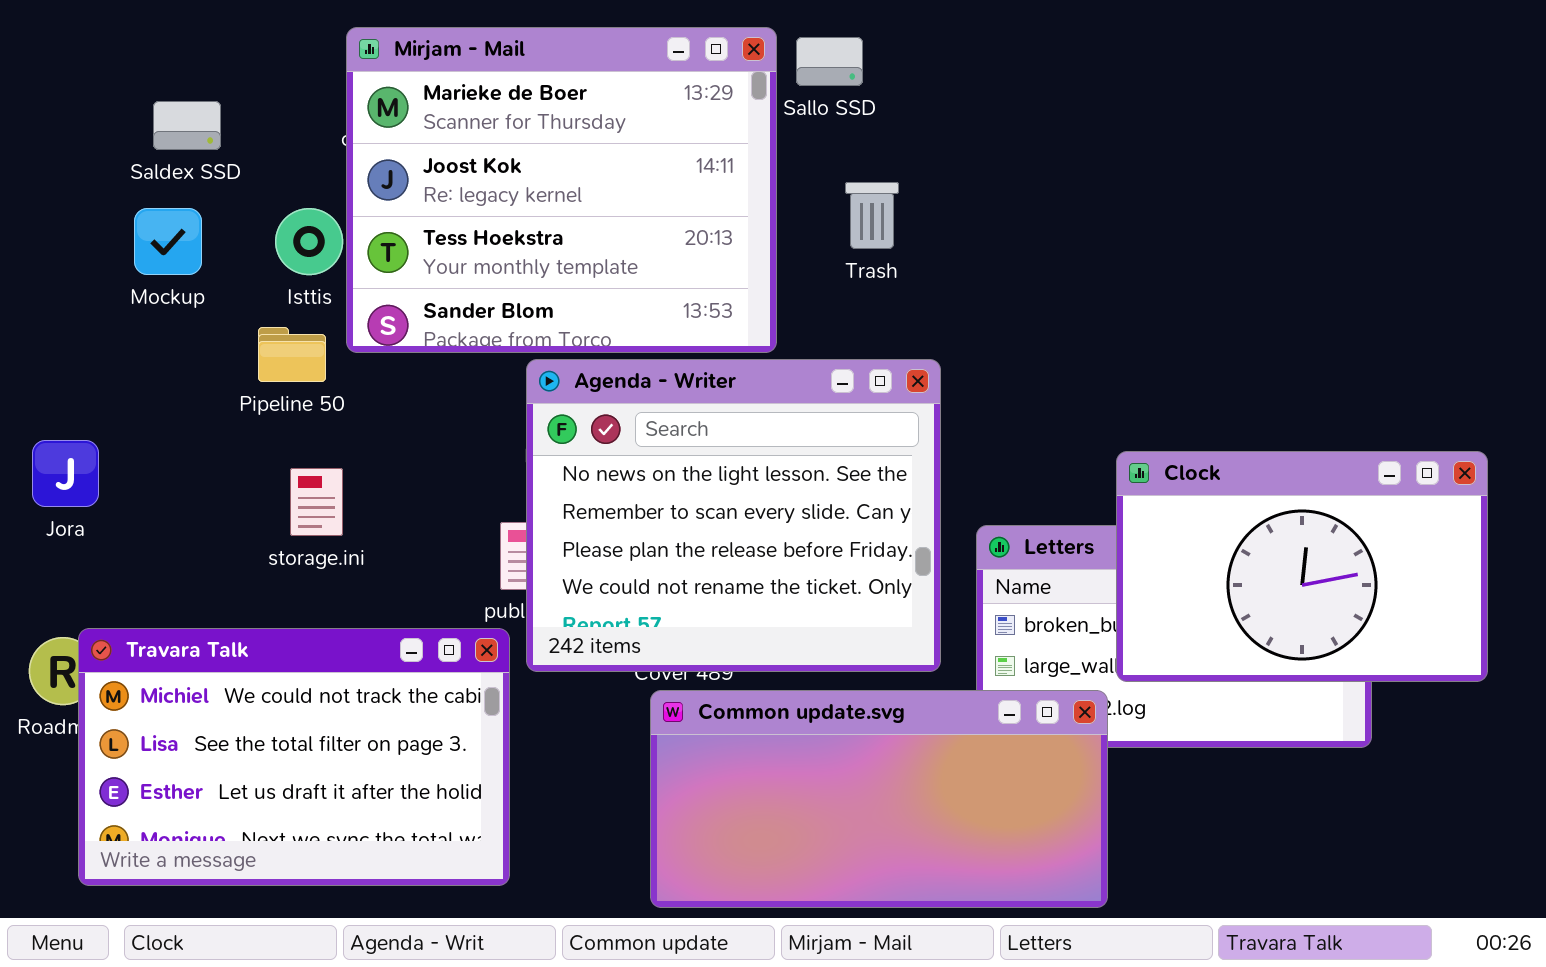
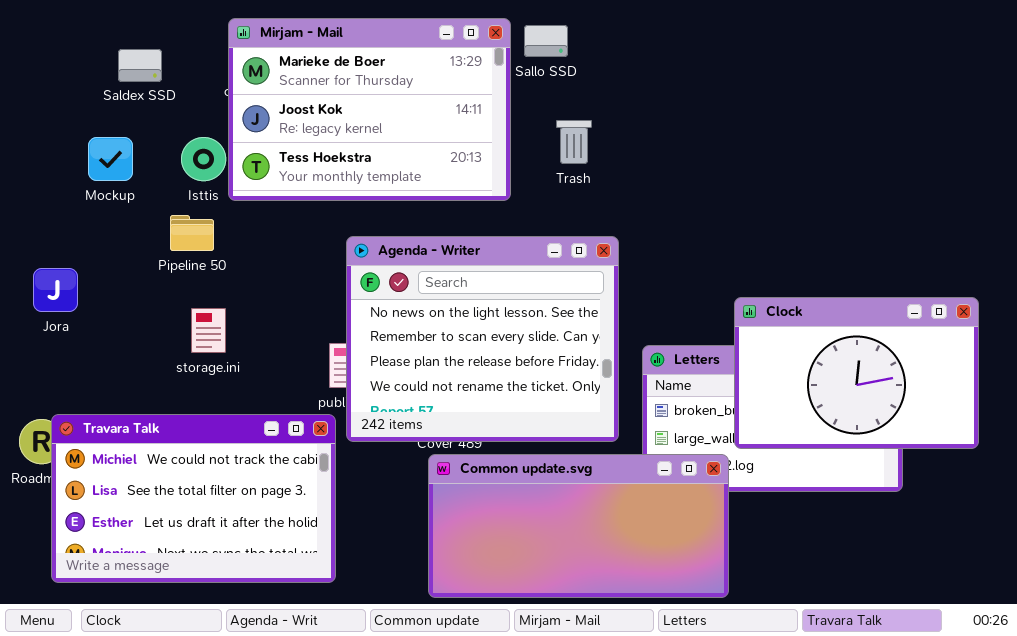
Mirjam - Mail: [346,27,777,353] -> [228,18,511,201], resized
Saldex SSD: [153,101,221,150] -> [118,49,162,82], moved
Jora: [32,440,99,507] -> [33,268,78,312], moved

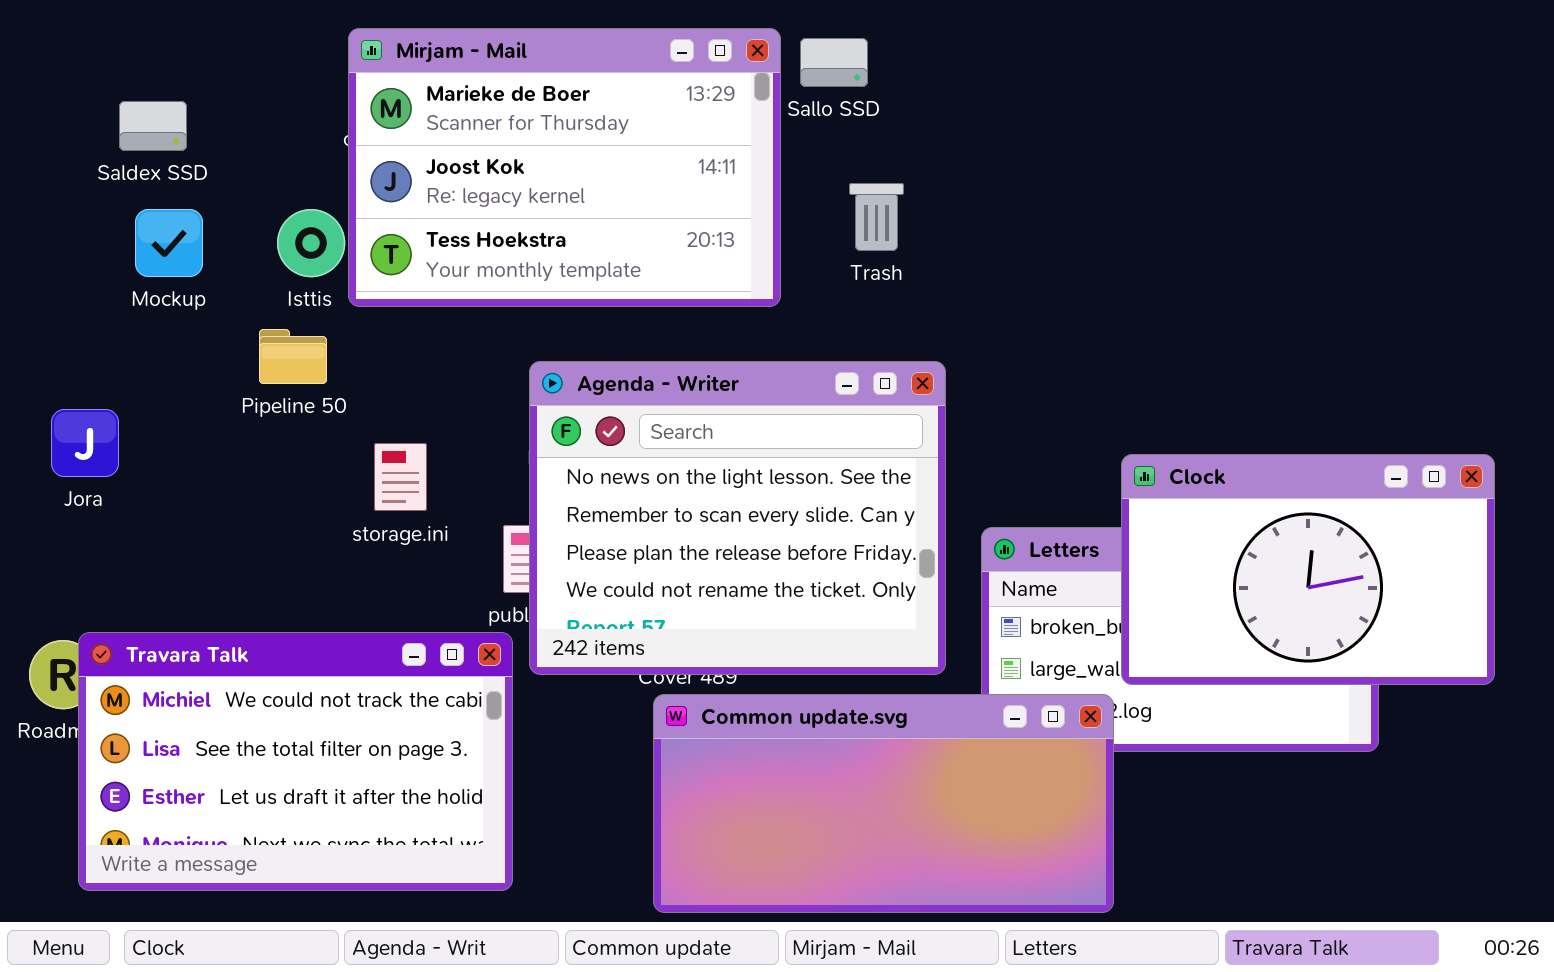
Saldex SSD: [118,49,162,82] -> [119,101,187,151], moved
storage.ini: [191,308,226,353] -> [374,443,427,511], moved

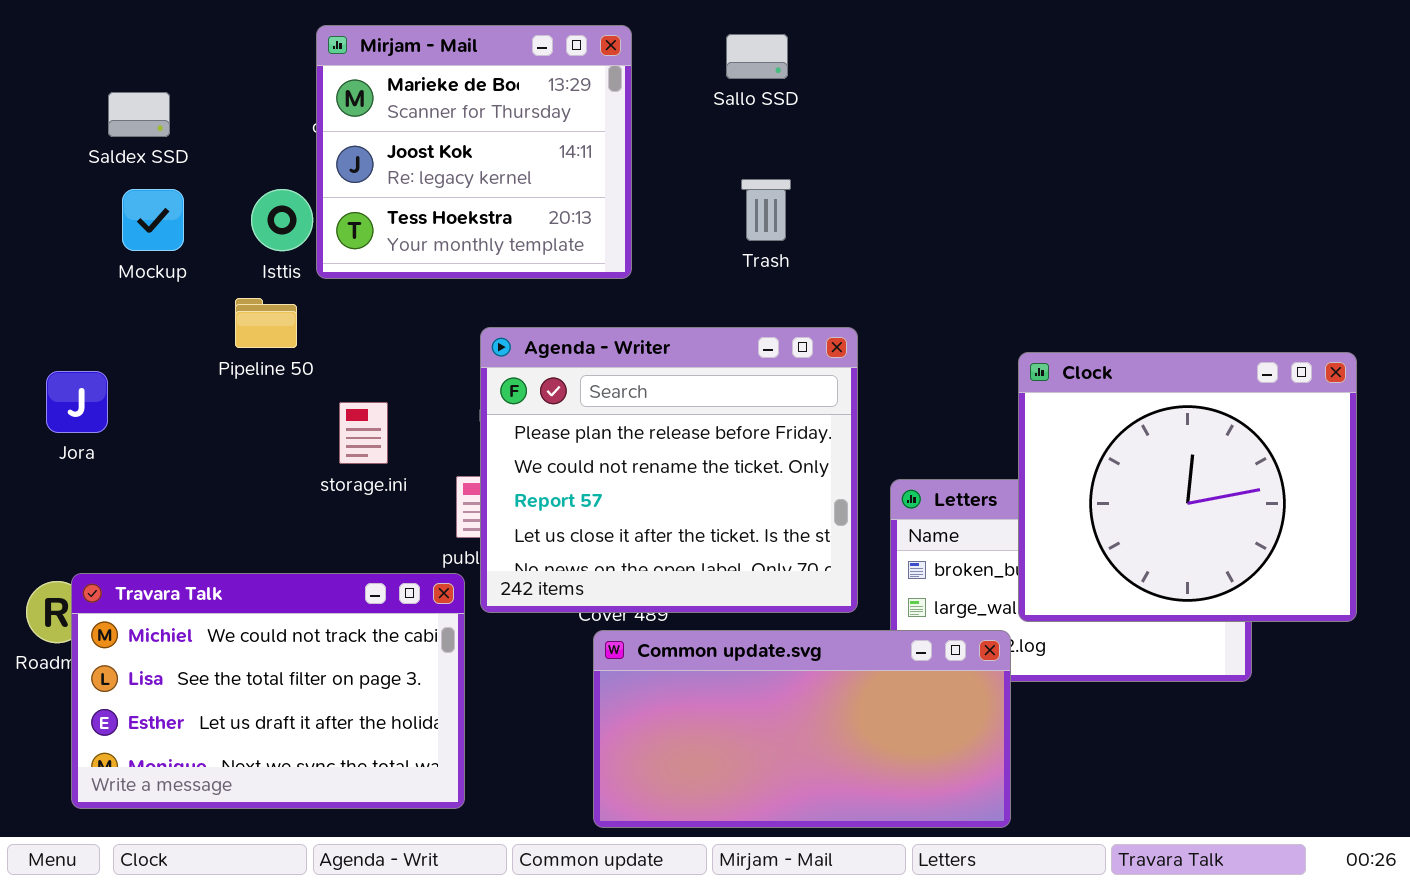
Mirjam - Mail: [348,28,781,307] -> [316,25,632,279], resized
Trash: [849,183,904,251] -> [741,179,791,241], moved
Agenda - Writer: [529,361,946,675] -> [480,327,858,613], scrolled down 2 rows
Clock: [1121,454,1495,685] -> [1018,352,1357,622], resized

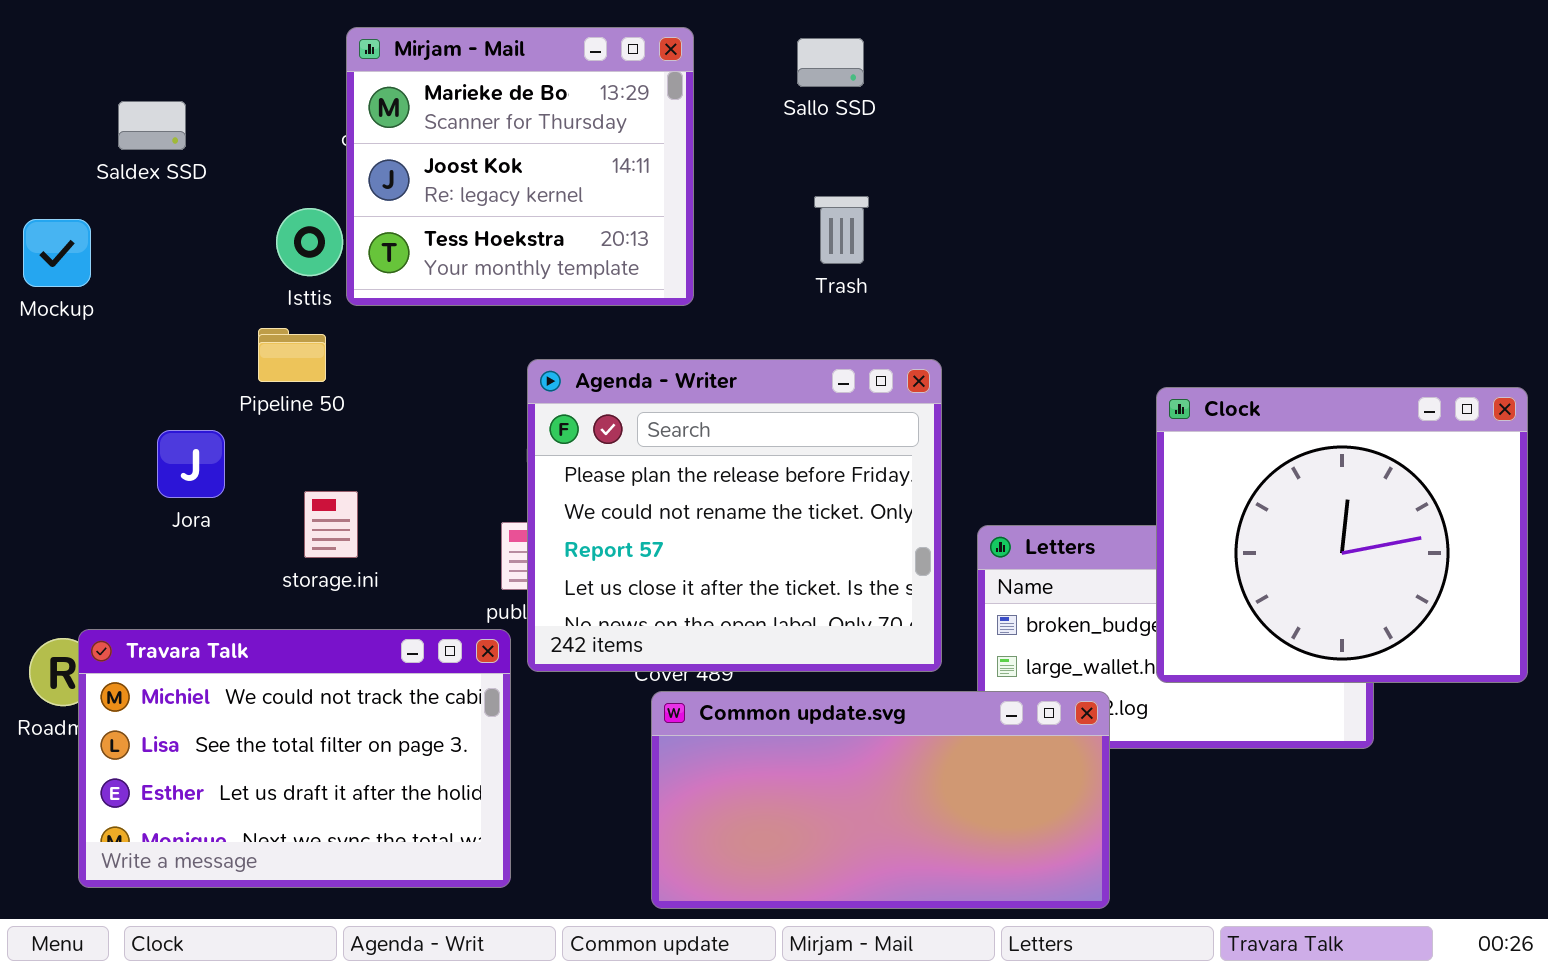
Mockup: [122,189,184,251] -> [23,219,91,287], moved
Clock: [1018,352,1357,622] -> [1156,387,1528,683], moved
Jora: [46,371,108,433] -> [157,430,225,498], moved
storage.ini: [339,402,388,464] -> [304,491,358,558], moved

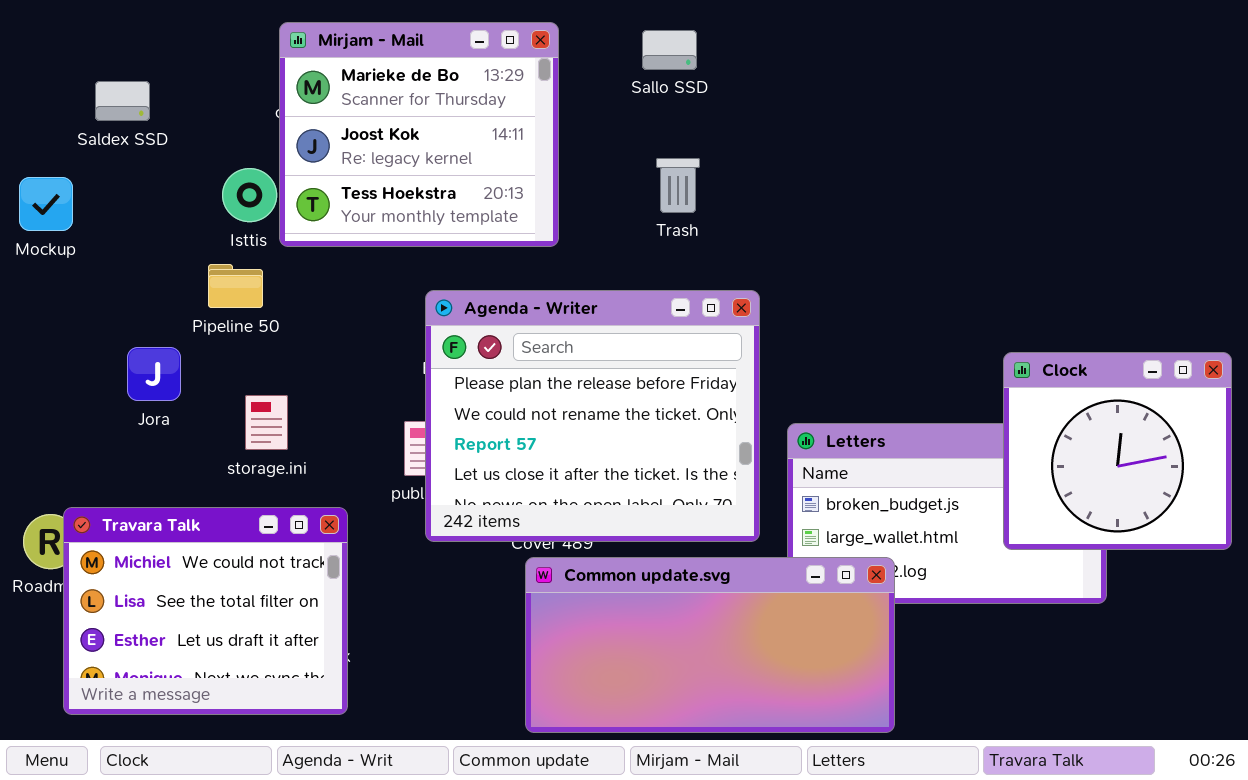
Clock: [1156,387,1528,683] -> [1003,352,1232,550], resized
Travara Talk: [78,629,511,888] -> [63,507,348,715], resized

